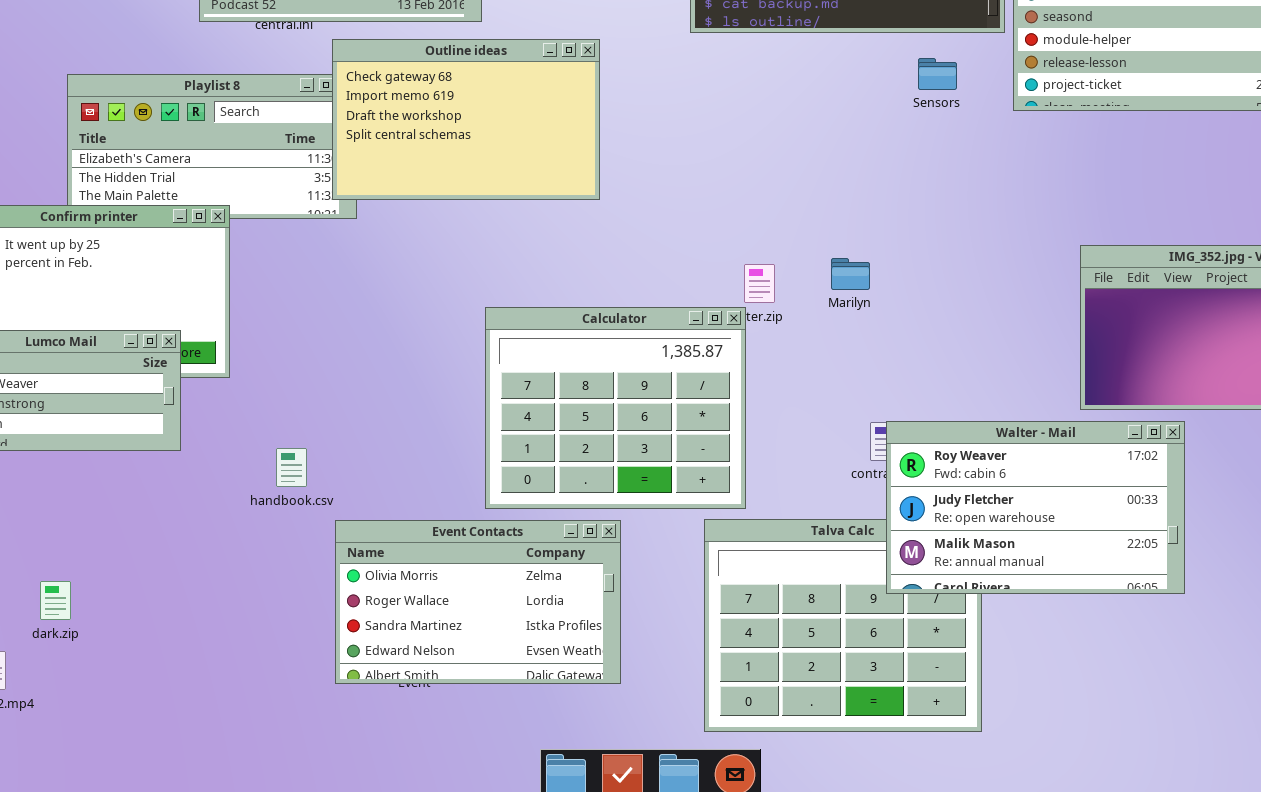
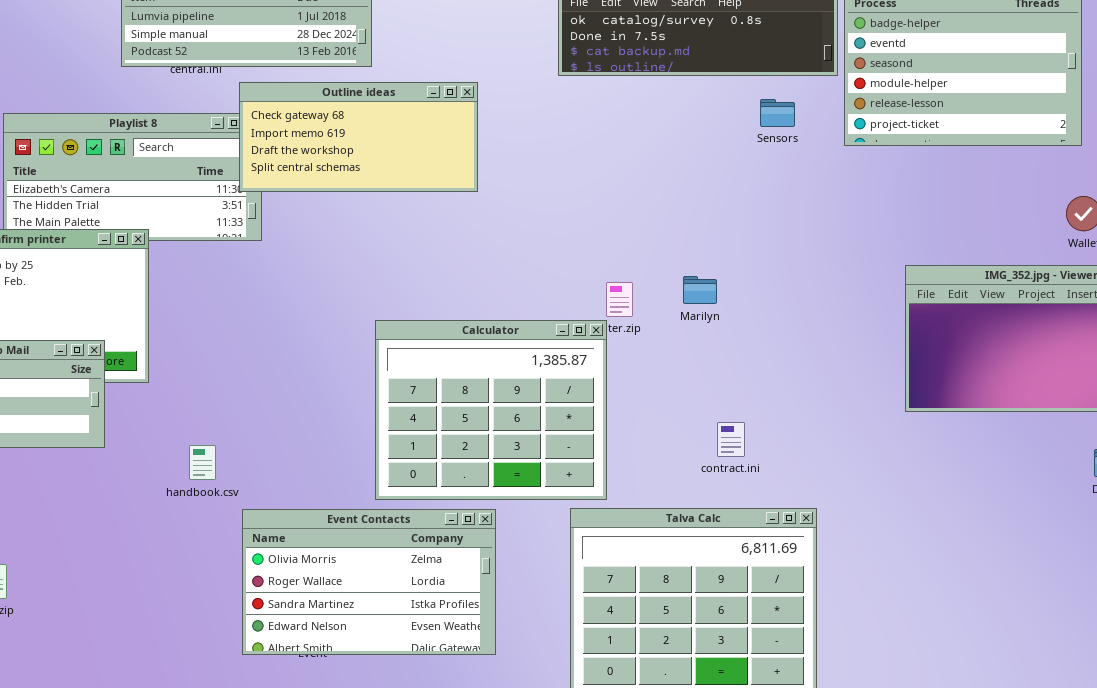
Outline ideas: [332,39,600,200] -> [239,82,478,192], resized
Walter - Mail: [886,421,1185,594] -> none, closed

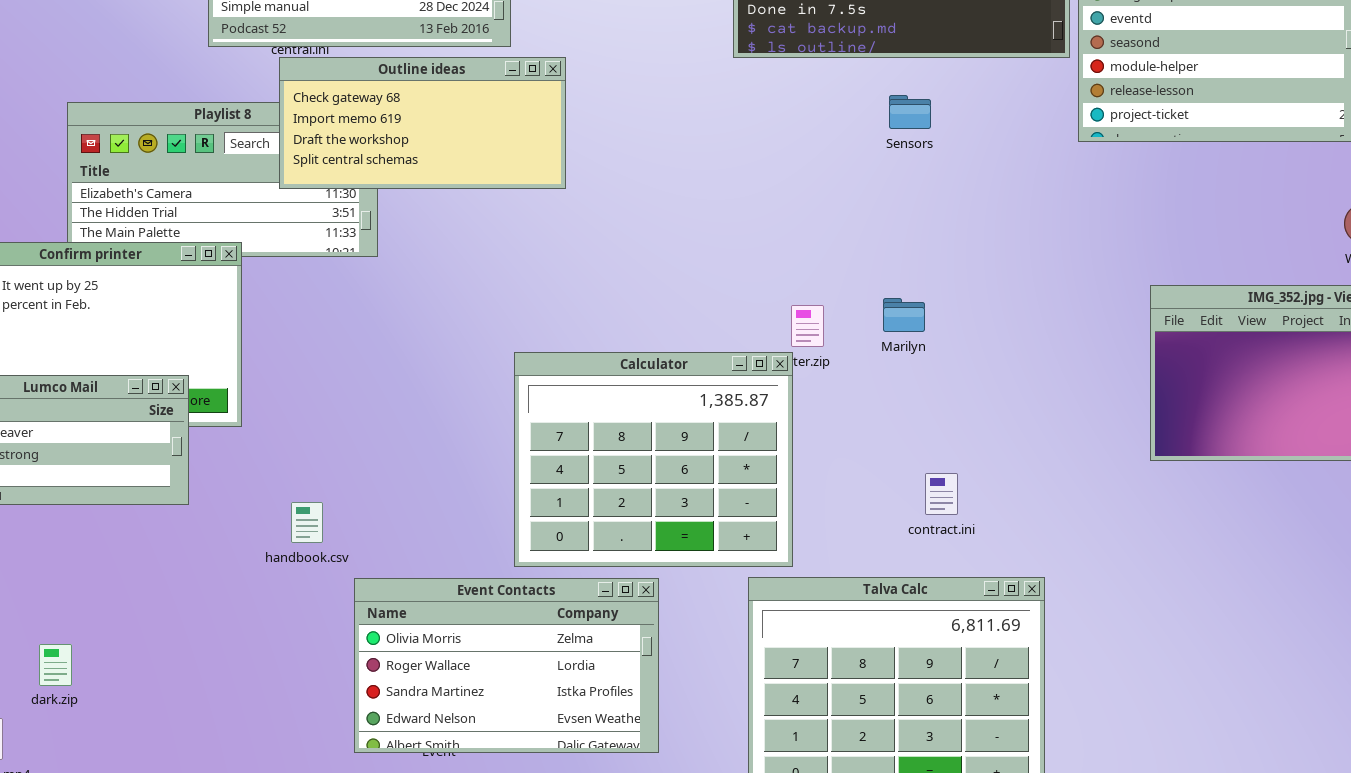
Outline ideas: [239,82,478,192] -> [279,57,566,189], moved
Sensors: [760,99,795,127] -> [889,95,931,129], moved

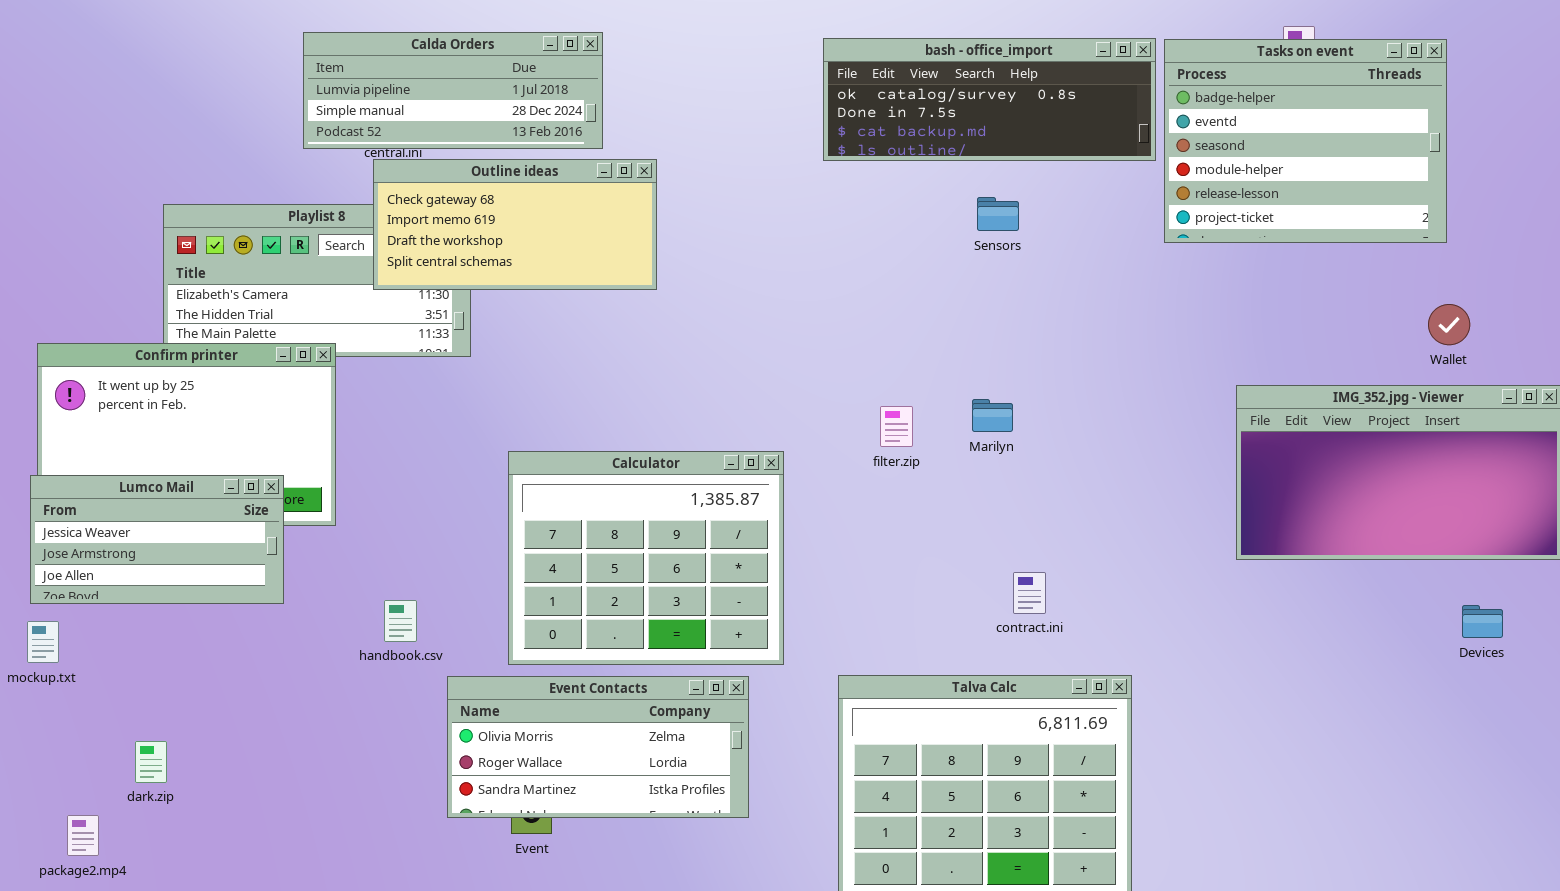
Calculator: [514,352,793,567] -> [508,451,784,665], moved
Event Contacts: [354,578,659,753] -> [447,676,749,818], resized

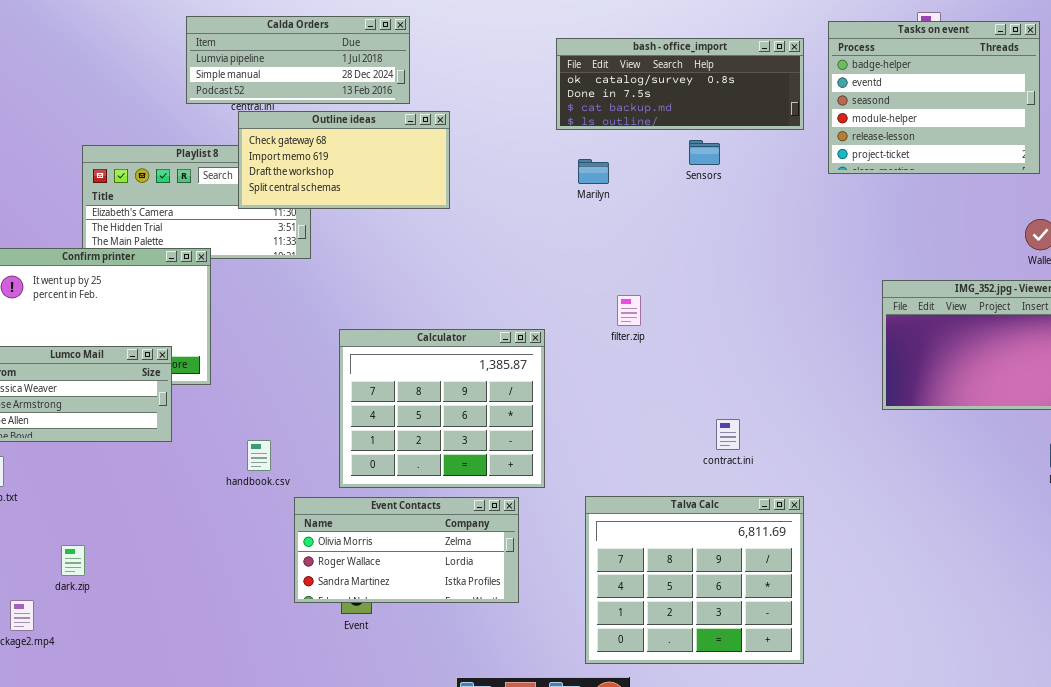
bash - office_import: [823,38,1156,161] -> [556,38,804,130], moved
Marilyn: [972,399,1013,432] -> [578,159,609,184], moved

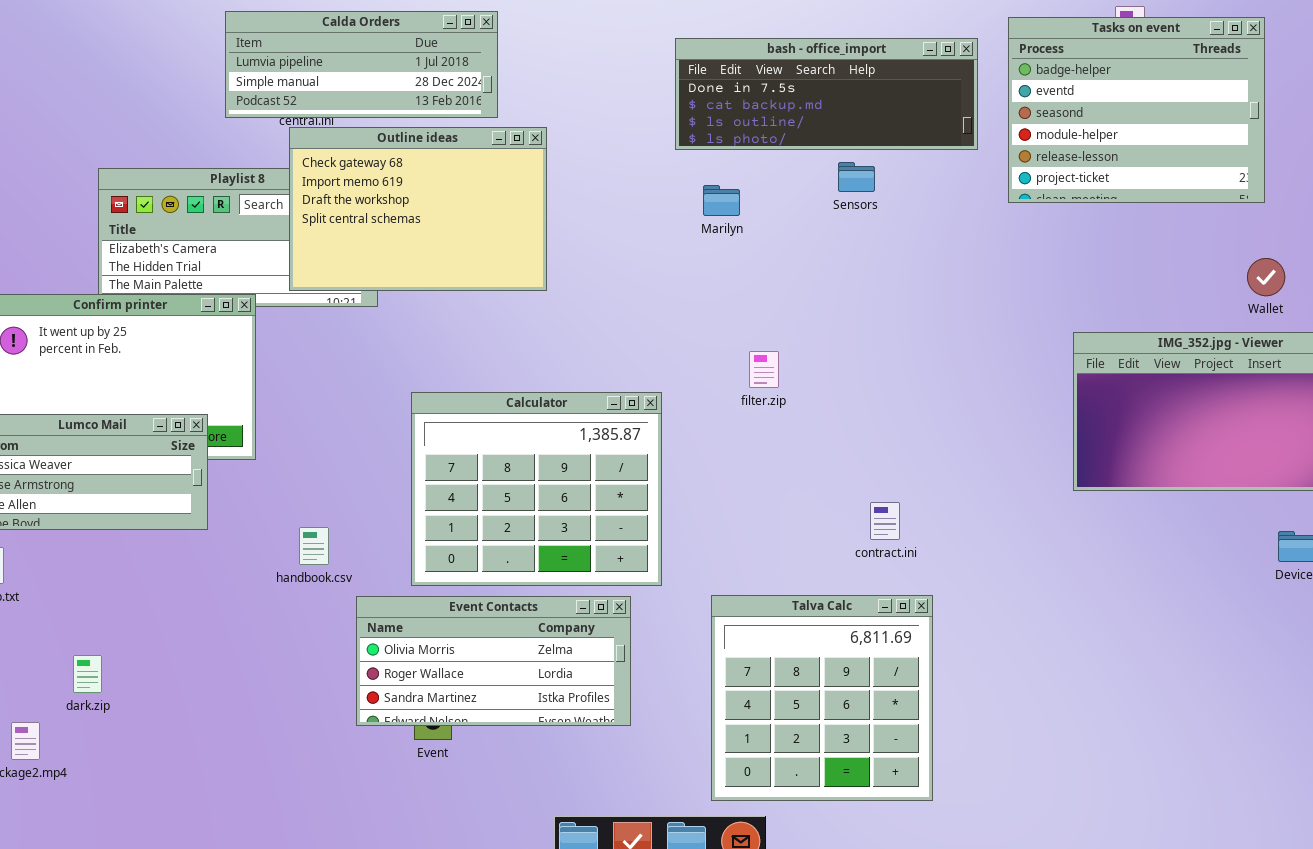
bash - office_import: [556,38,804,130] -> [675,38,978,150], scrolled down 1 row
Outline ideas: [238,111,450,209] -> [289,127,547,291], resized
Talva Calc: [585,496,804,664] -> [711,595,933,801], resized

